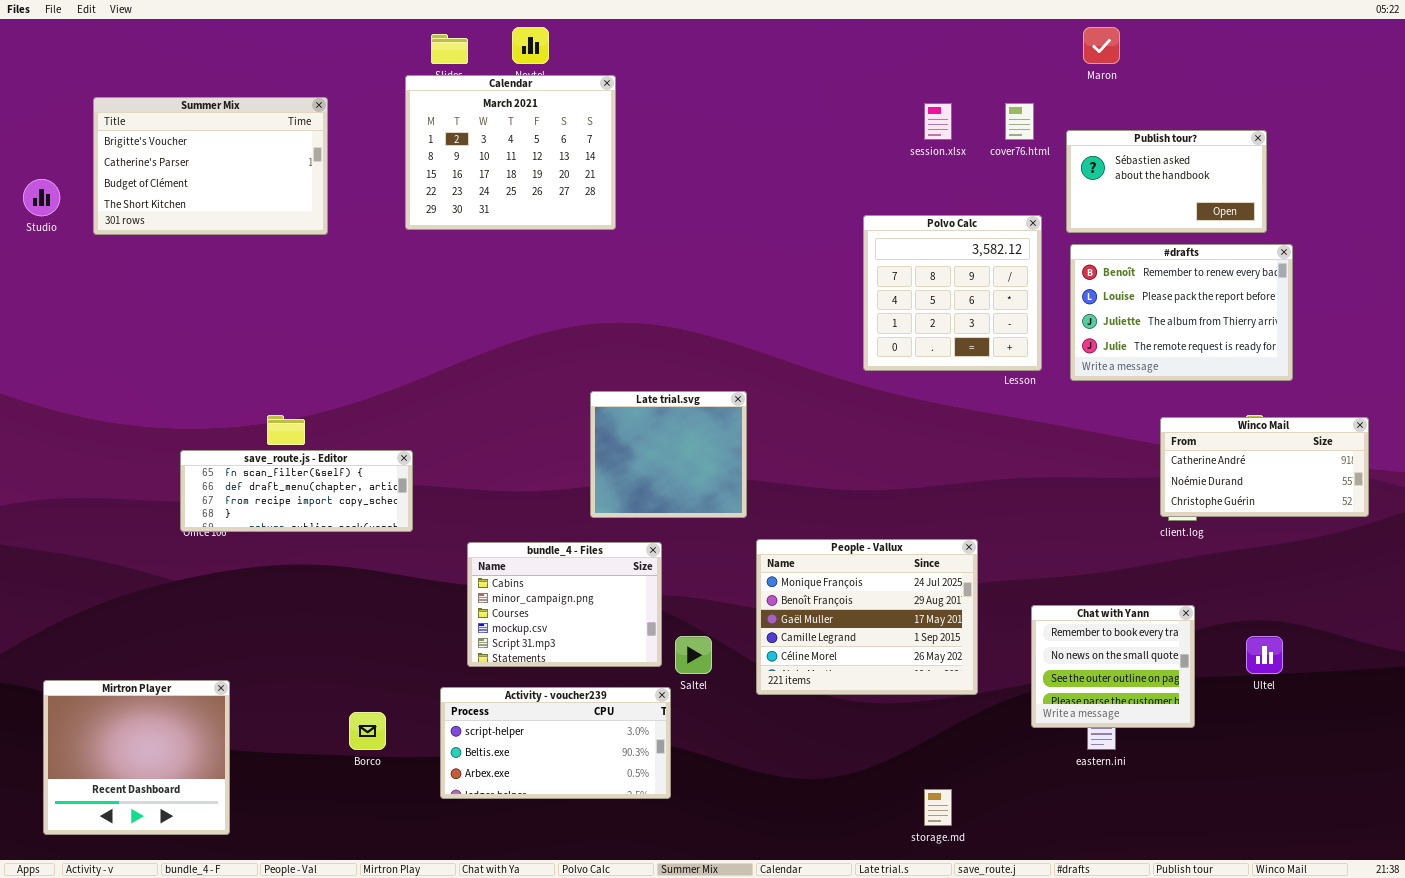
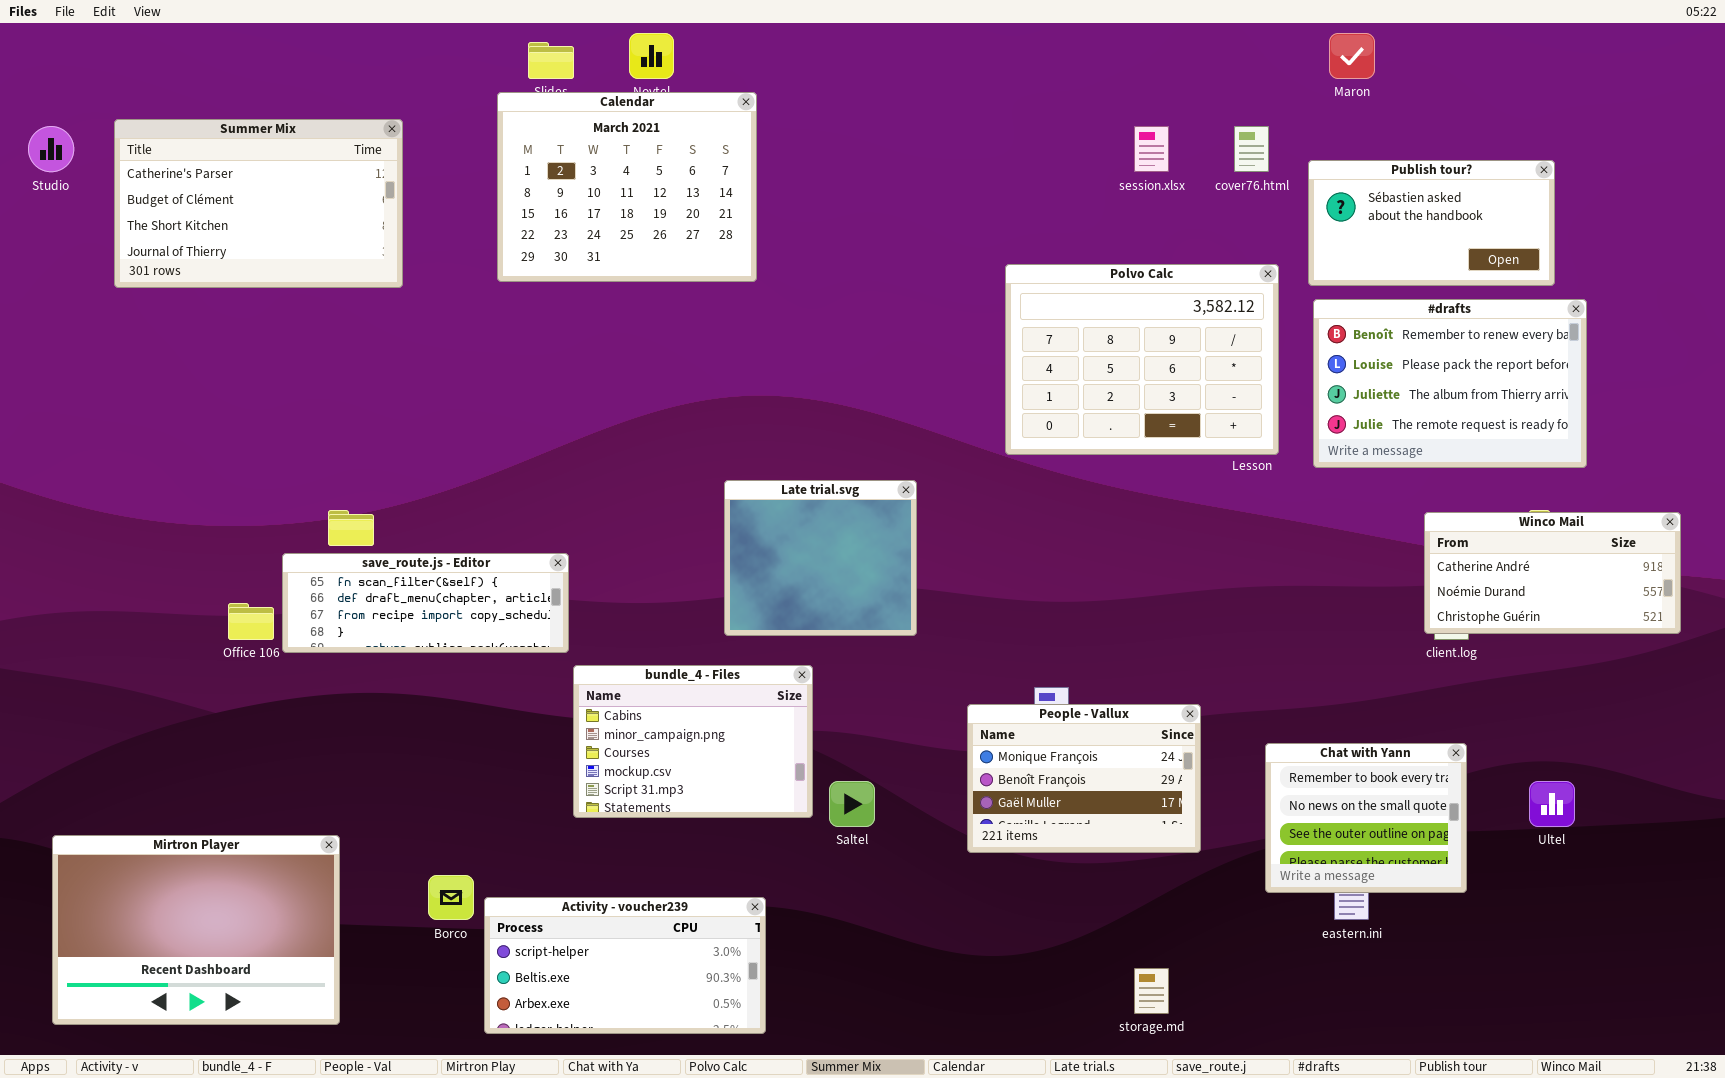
Summer Mix: [93,97,328,235] -> [114,119,403,288], scrolled down 1 row
Studio: [23,179,60,216] -> [28,126,74,172], moved
Polvo Calc: [863,215,1042,371] -> [1005,264,1279,455], resized
save_route.js - Editor: [180,450,413,532] -> [282,553,569,653], moved
People - Vallux: [756,539,978,695] -> [967,704,1201,853], resized
Mirtron Player: [43,680,230,835] -> [52,835,340,1025], resized
Activity - voucher239: [440,687,671,799] -> [484,897,766,1034], moved

